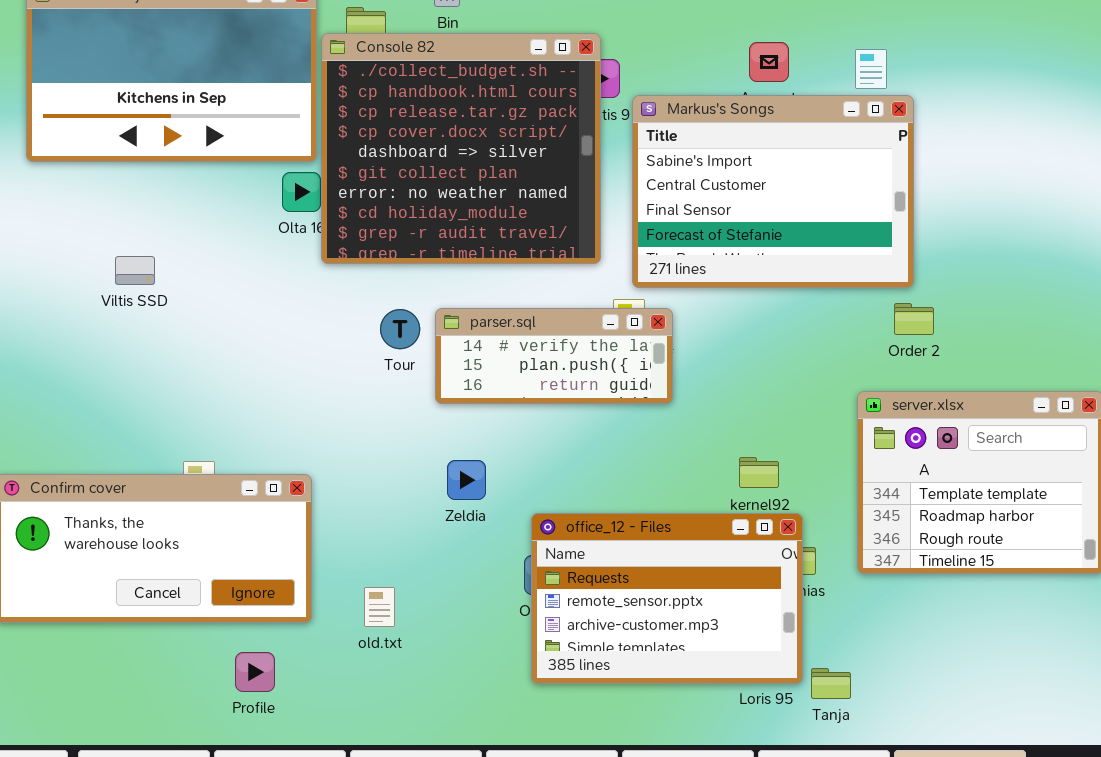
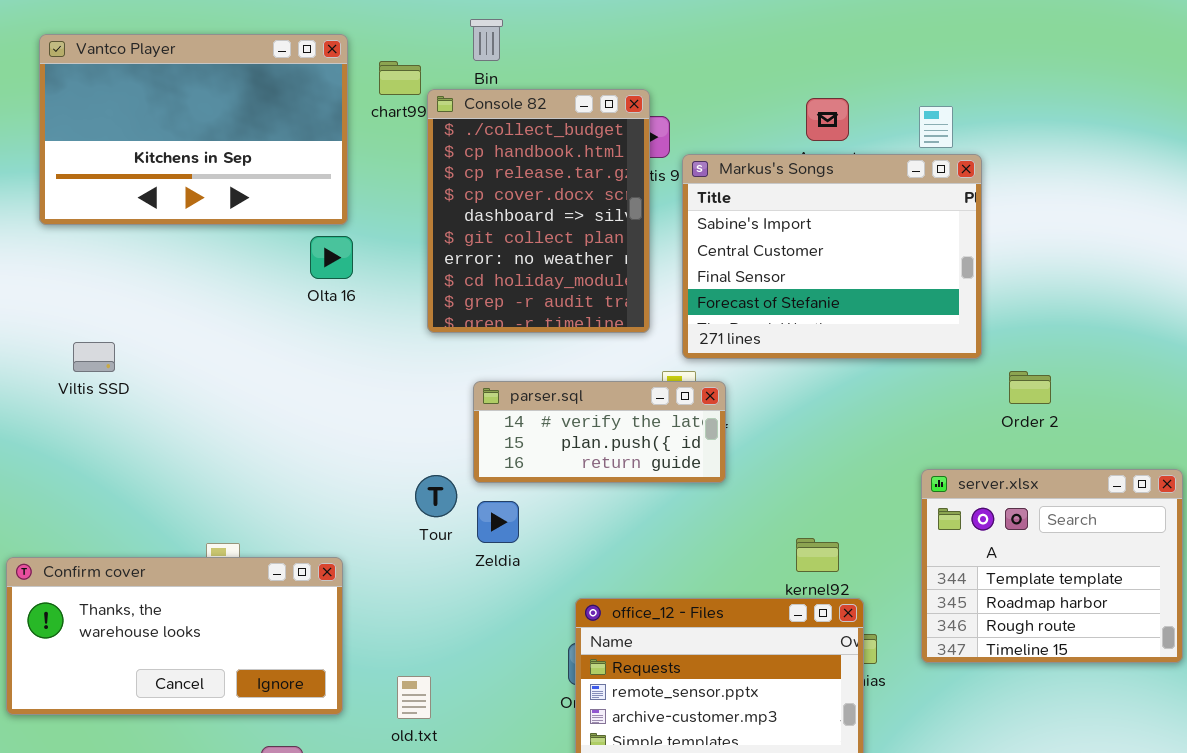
Console 82: [321,33,601,264] -> [427,89,650,333], resized
Viltis SSD: [115,256,155,285] -> [73,342,115,372], moved
Order 2: [894,303,934,335] -> [1009,371,1051,404], moved
Tour: [380,309,420,349] -> [415,475,457,517], moved
Zeldia: [447,460,486,500] -> [477,501,519,543], moved

